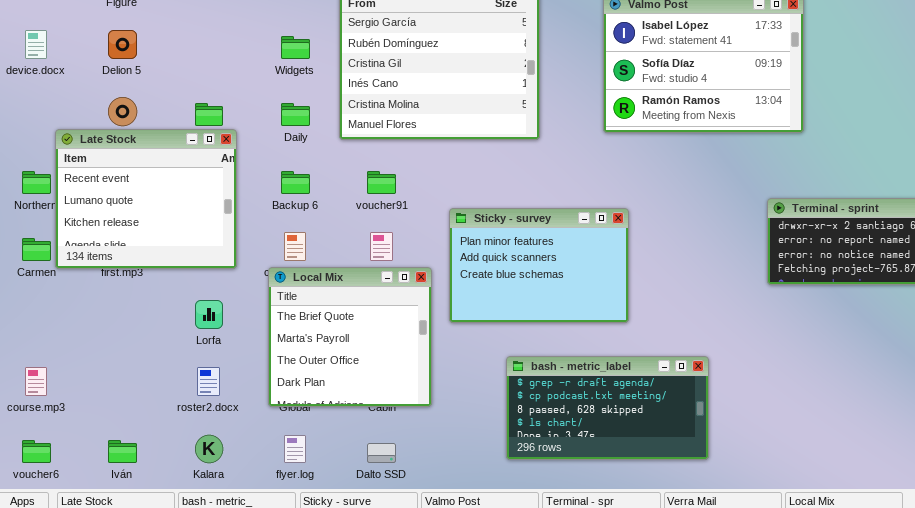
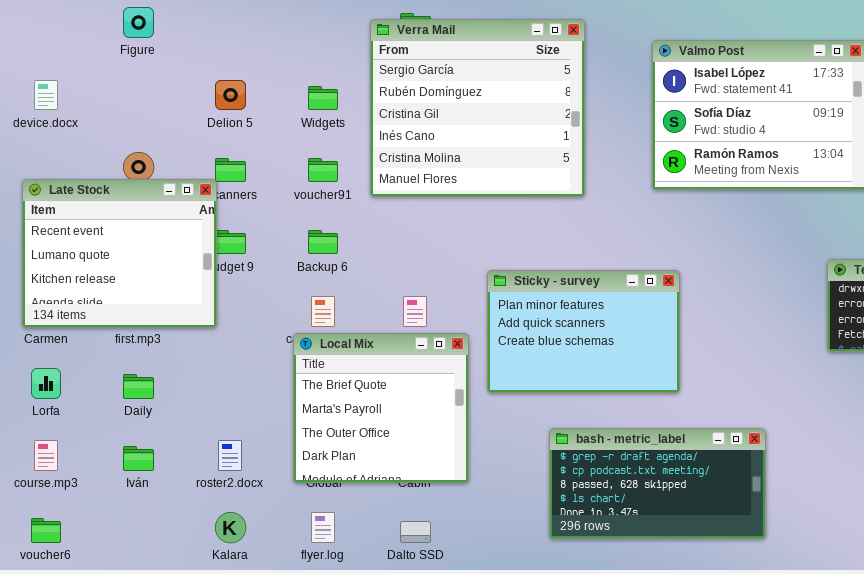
Delion 5: [108,30,137,59] -> [215,80,246,110], moved
Daily: [281,103,310,126] -> [123,374,154,399], moved
Late Stock: [55,129,237,269] -> [22,179,217,328], moved
voucher91: [367,171,396,194] -> [308,158,338,182], moved
Lorfa: [195,300,223,329] -> [31,368,61,399], moved
Iván: [108,440,137,463] -> [123,446,154,471], moved

